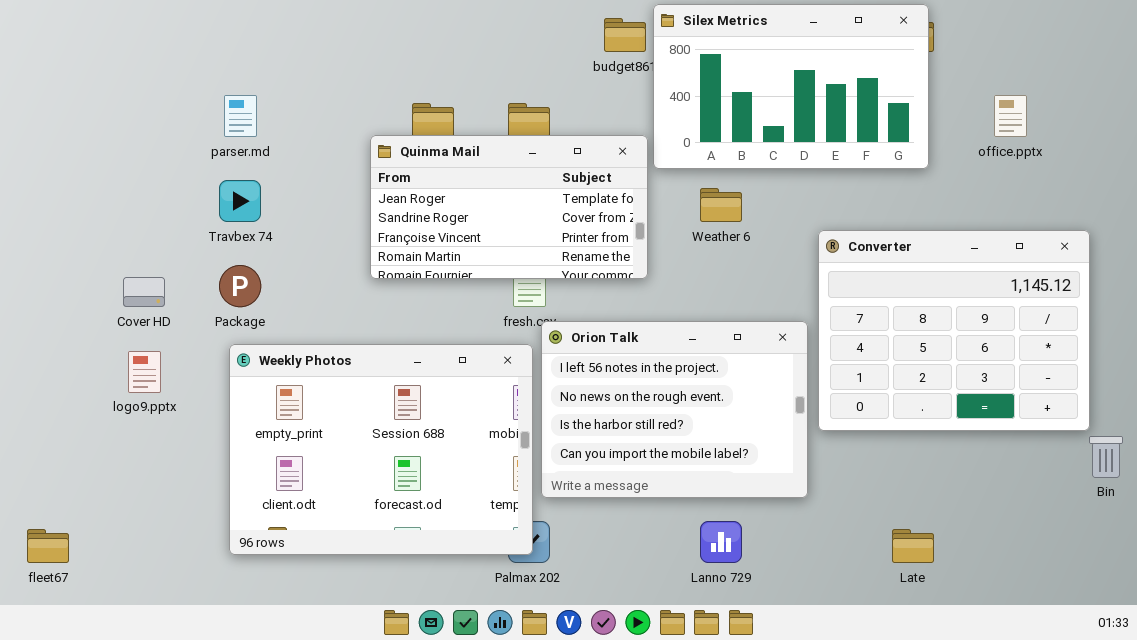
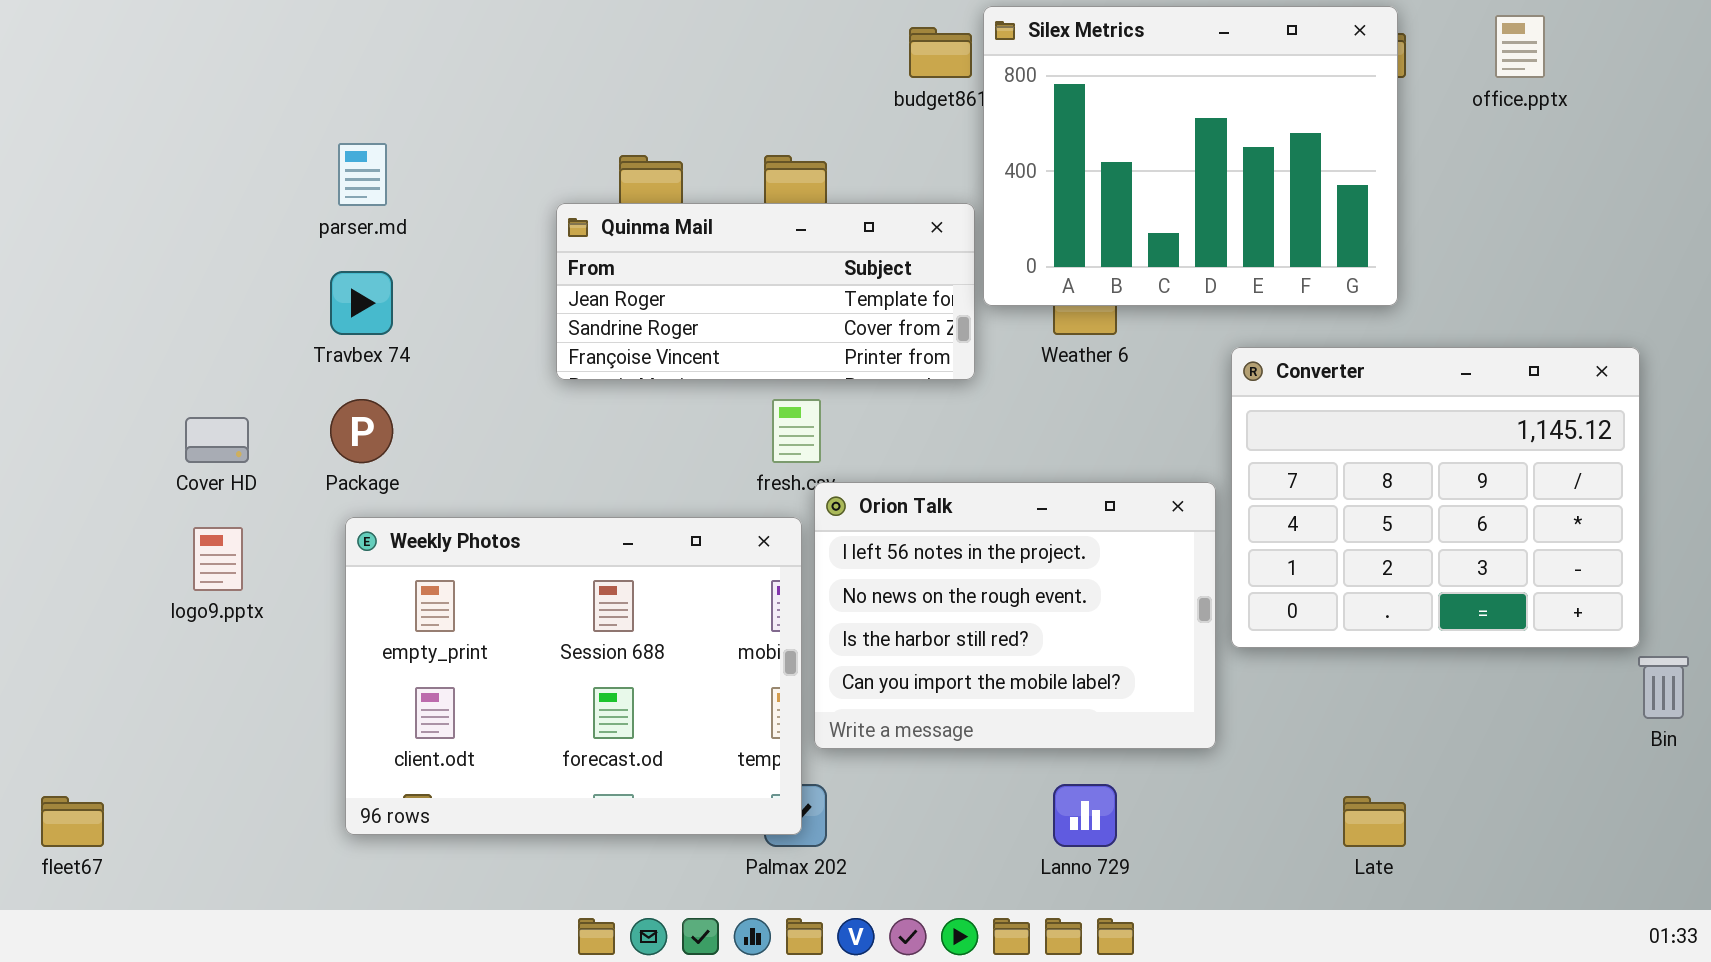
Silex Metrics: [653,4,929,169] -> [983,6,1398,306], resized
office.pptx: [994,95,1027,137] -> [1495,15,1545,78], moved
Quinma Mail: [370,135,648,279] -> [556,203,975,380], resized

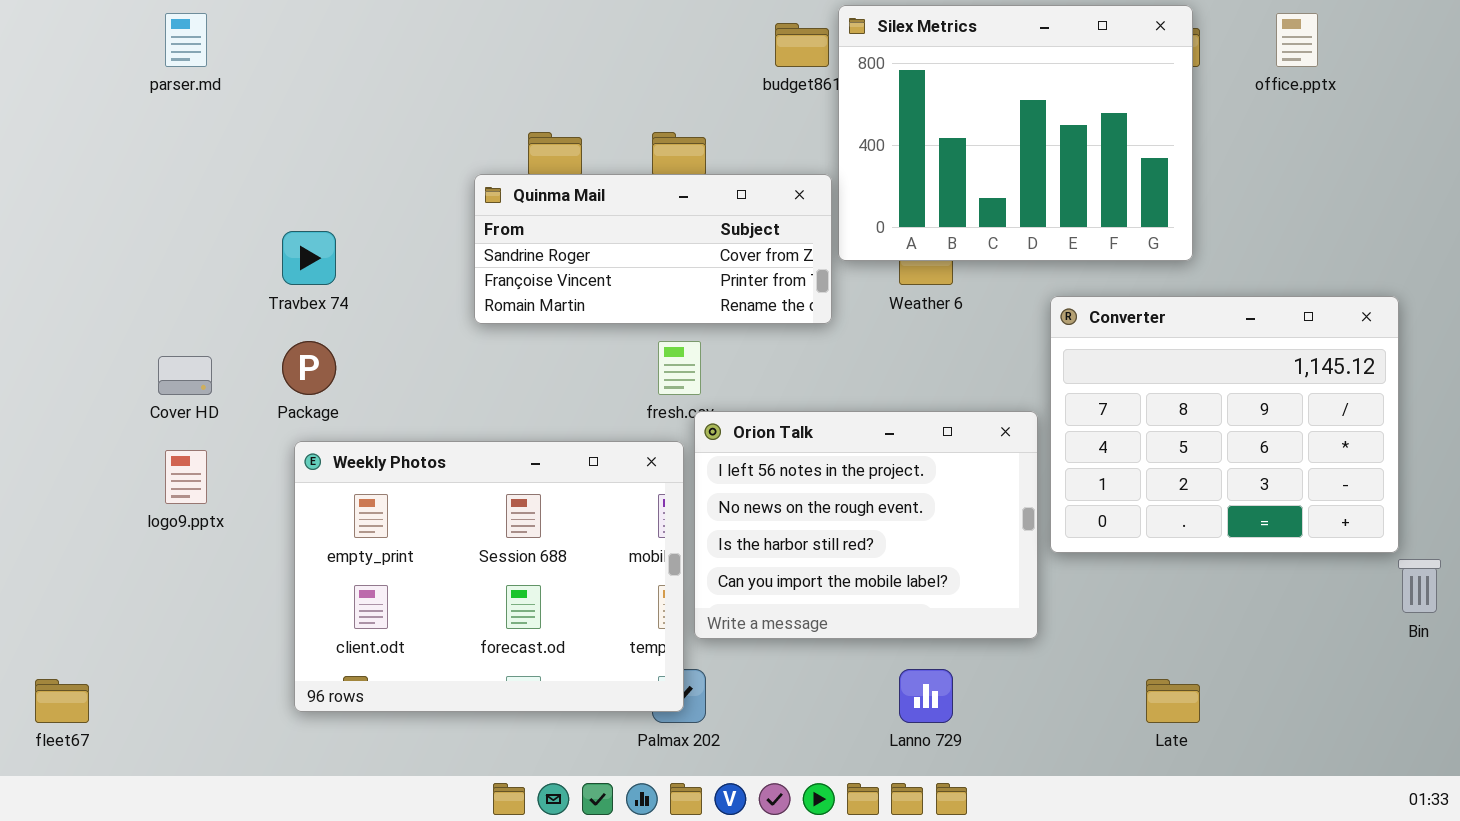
parser.md: [338,143,387,206] -> [165,13,207,67], moved
Quinma Mail: [556,203,975,380] -> [474,174,832,324], scrolled down 1 row

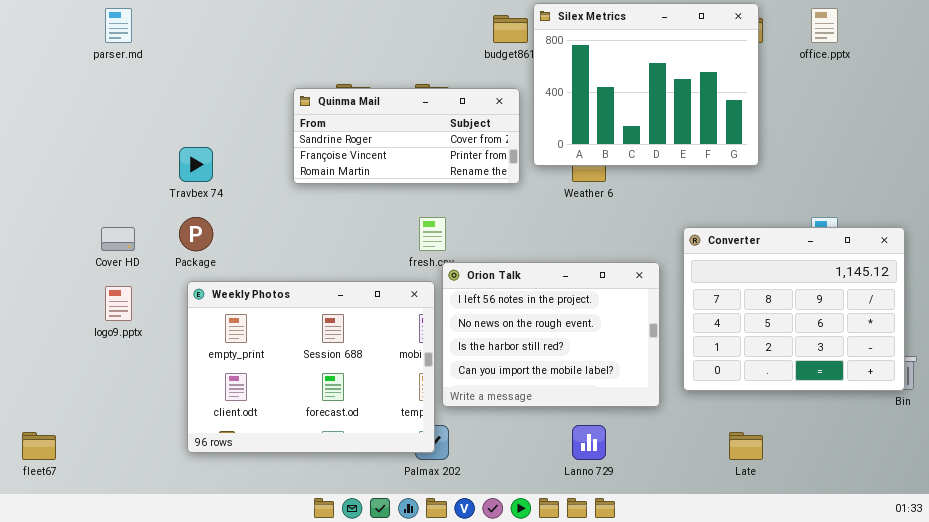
Quinma Mail: [474,174,832,324] -> [293,88,520,184], moved
Converter: [1050,296,1399,553] -> [683,227,905,391], moved

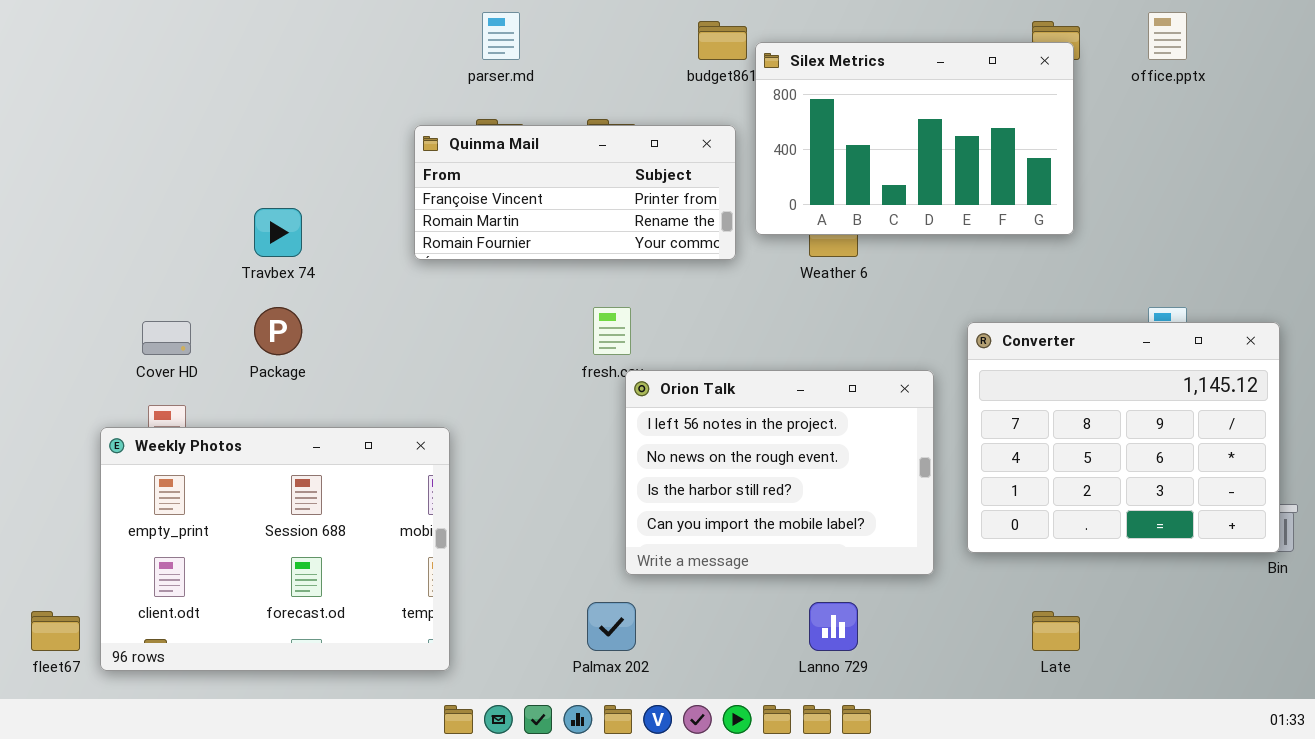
Silex Metrics: [533,3,759,166] -> [755,42,1074,235], resized
parser.md: [105,8,132,43] -> [482,12,520,60], moved
Quinma Mail: [293,88,520,184] -> [414,125,736,260], scrolled down 1 row
Weekly Photos: [187,281,435,453] -> [100,427,450,671], moved

